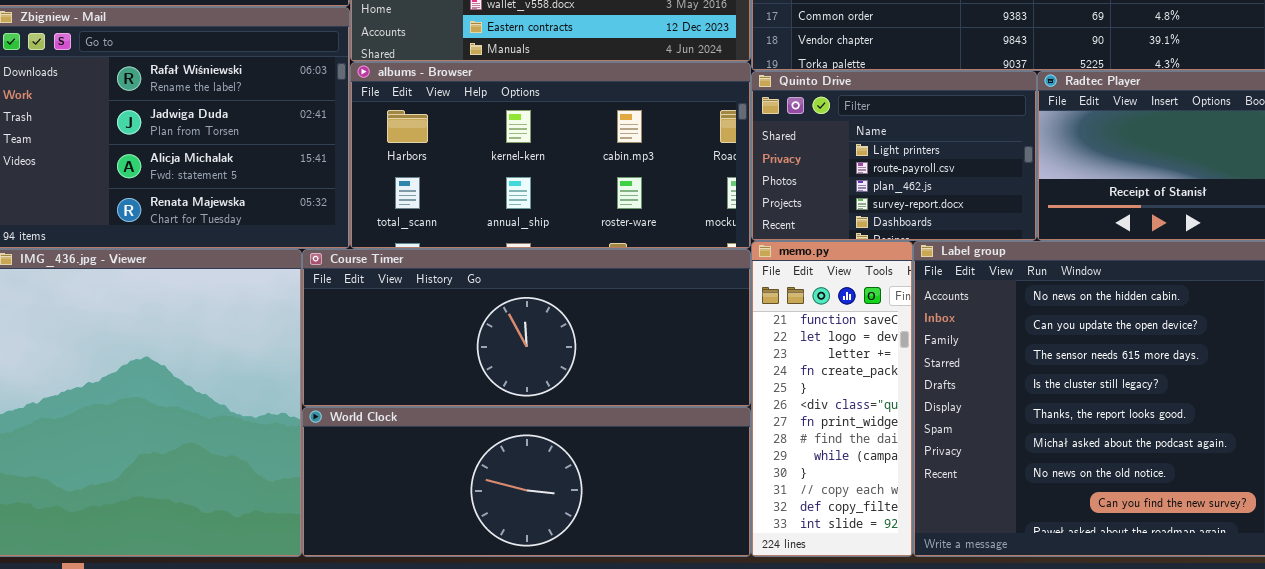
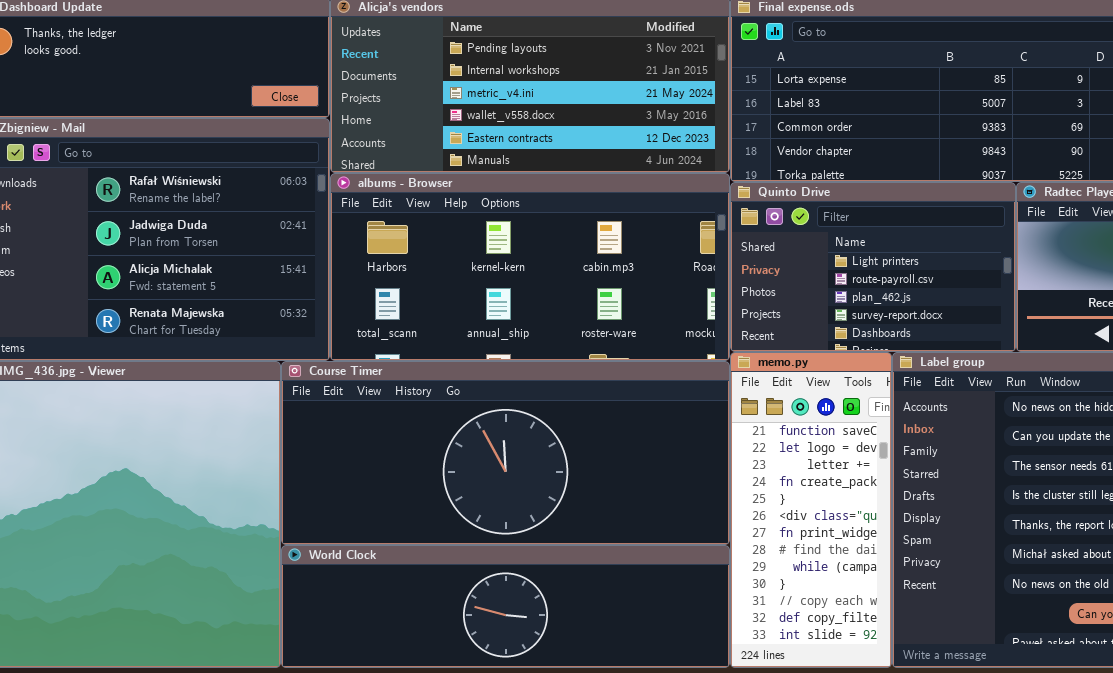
Course Timer: [302,249,751,407] -> [281,361,730,545], resized
World Clock: [302,407,751,557] -> [281,545,730,668], resized

